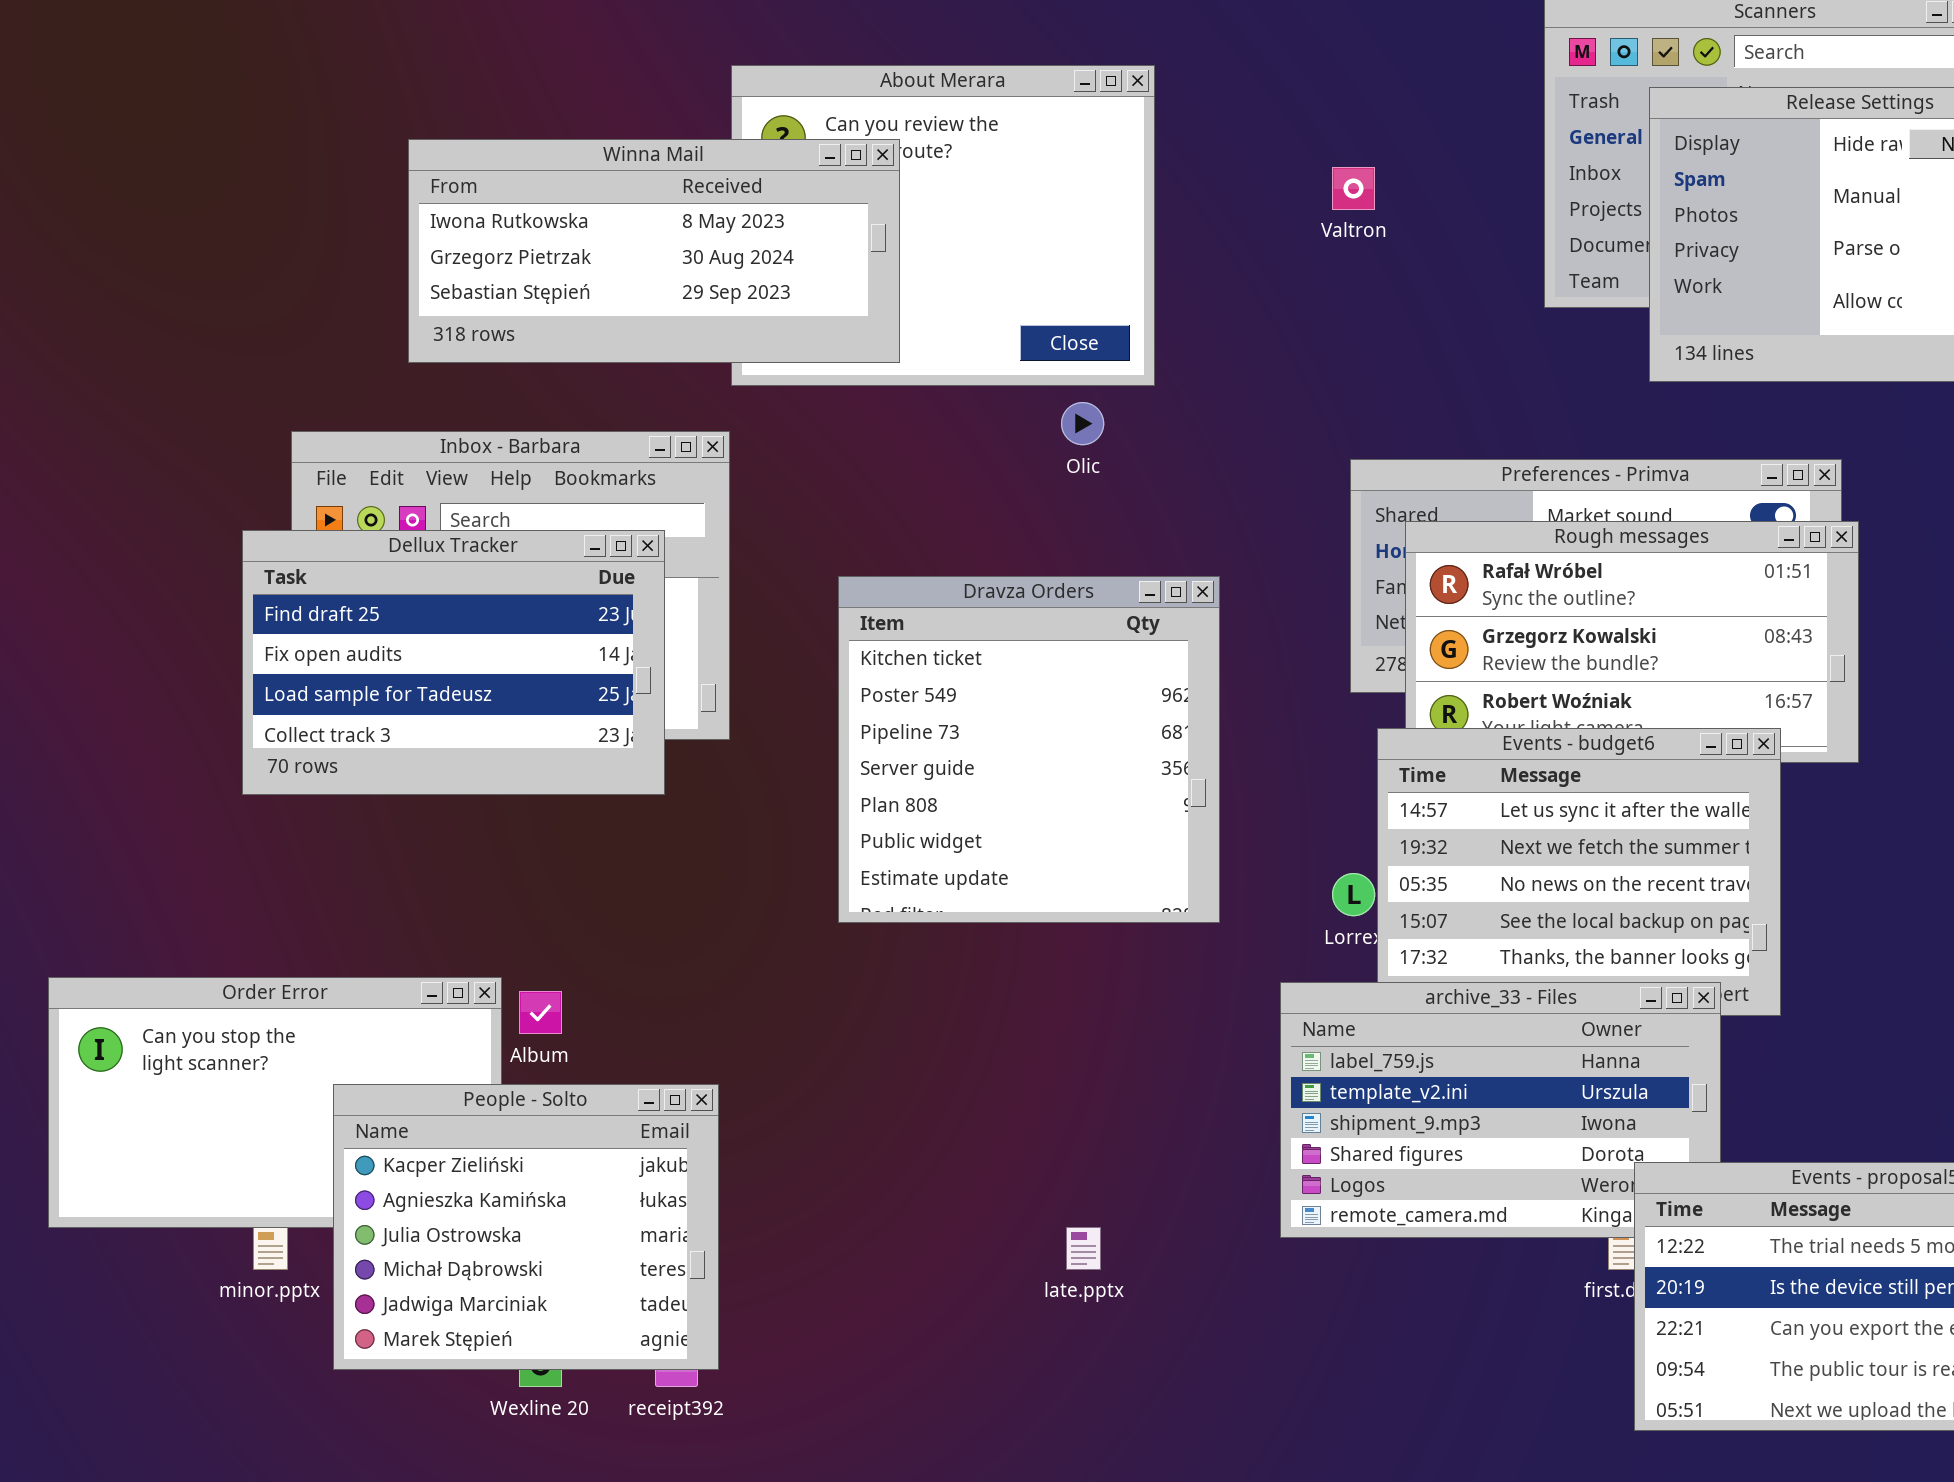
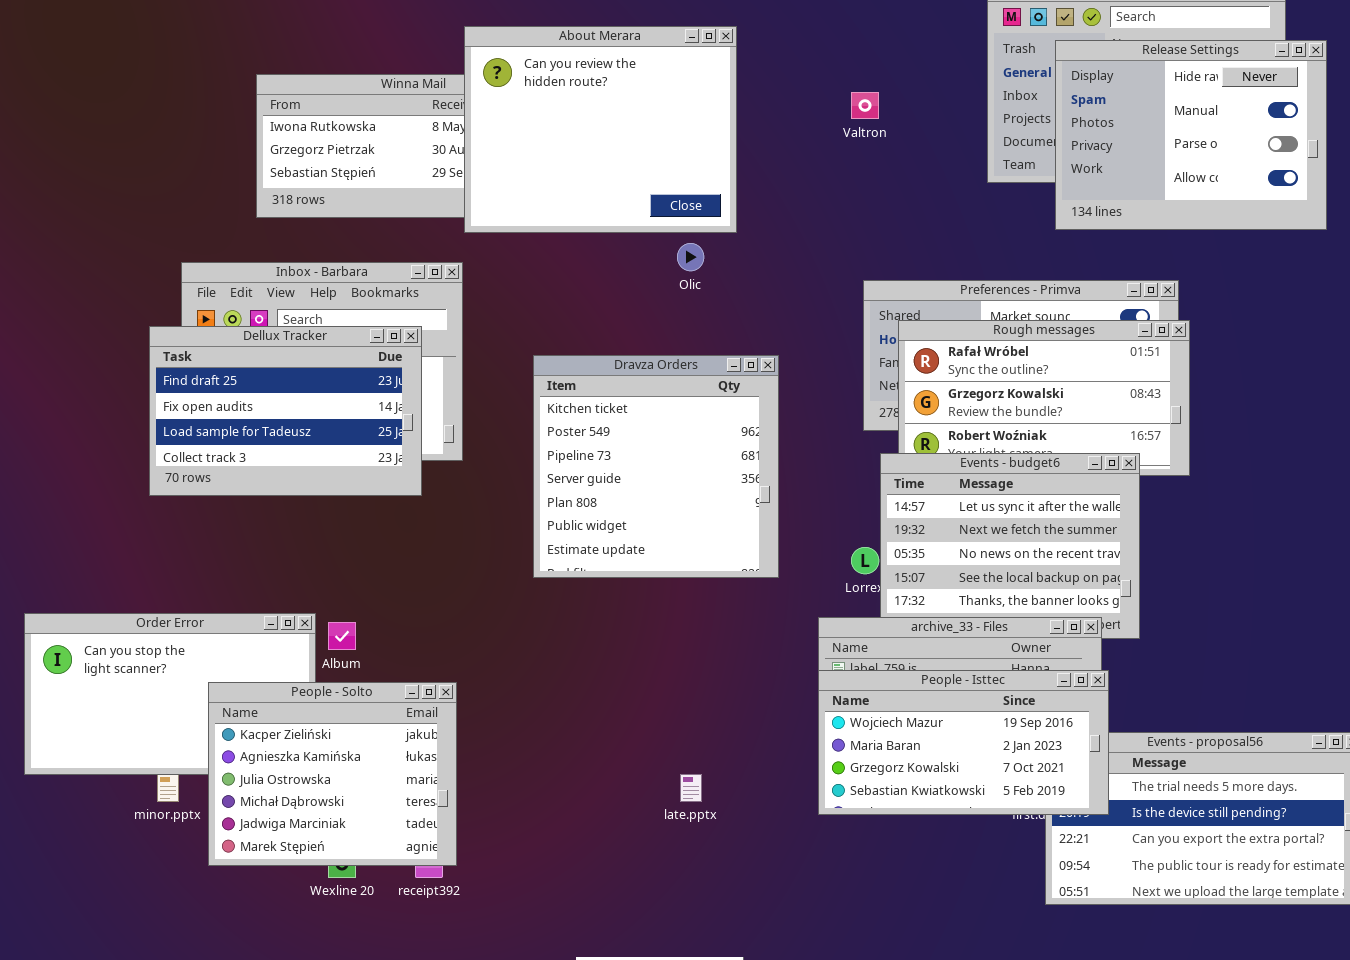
About Merara: [731,65,1155,386] -> [464,26,737,233], raised
People - Isttec: none -> [818,670,1109,815], opened

